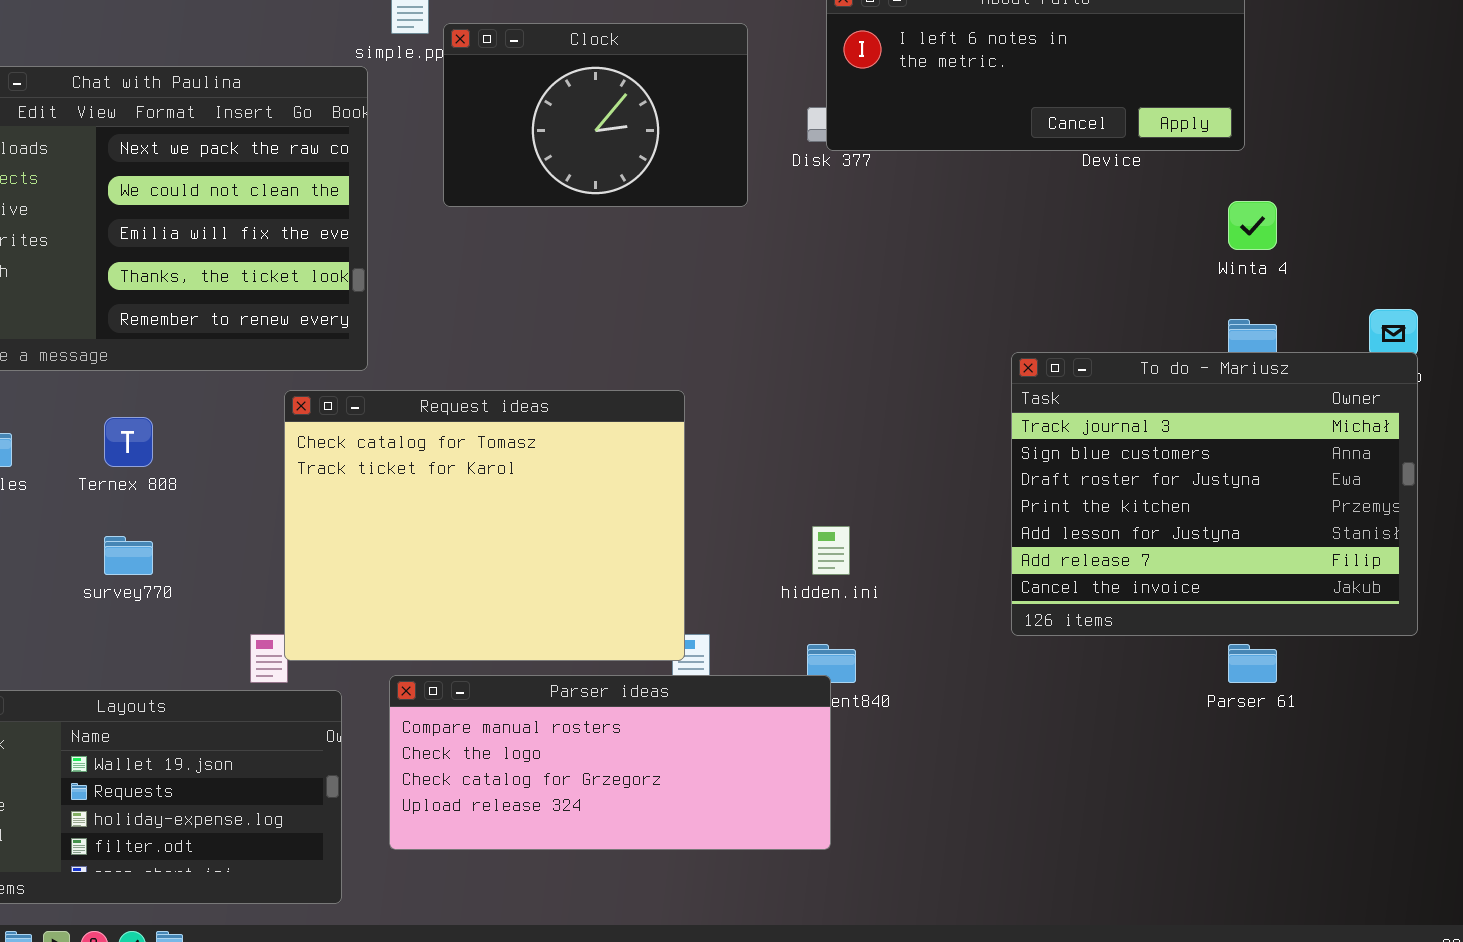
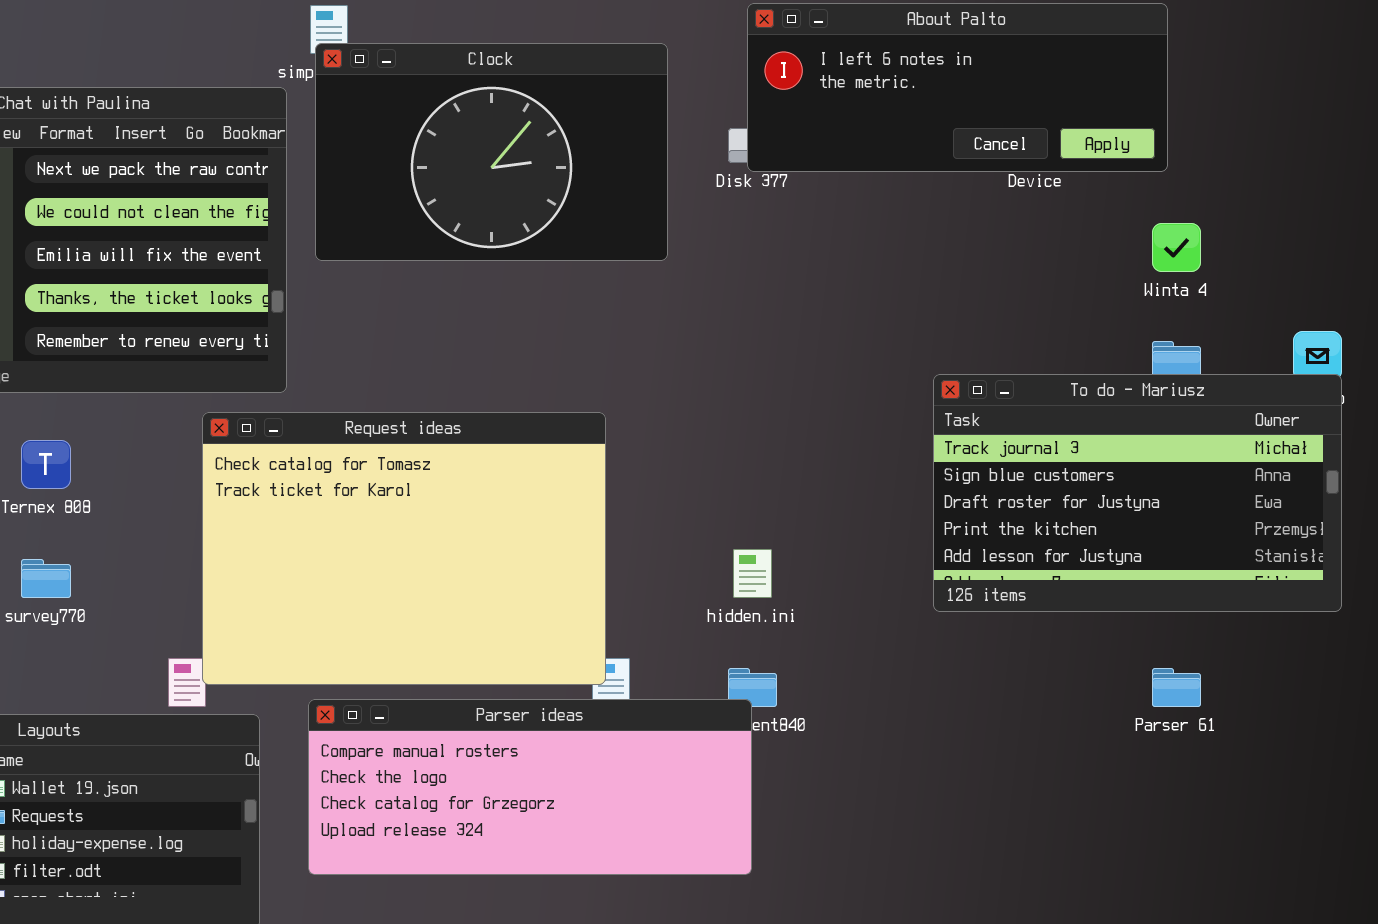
Clock: [443,23,748,207] -> [315,43,668,261], resized
To do - Mariusz: [1011,352,1418,636] -> [933,374,1342,612], resized

